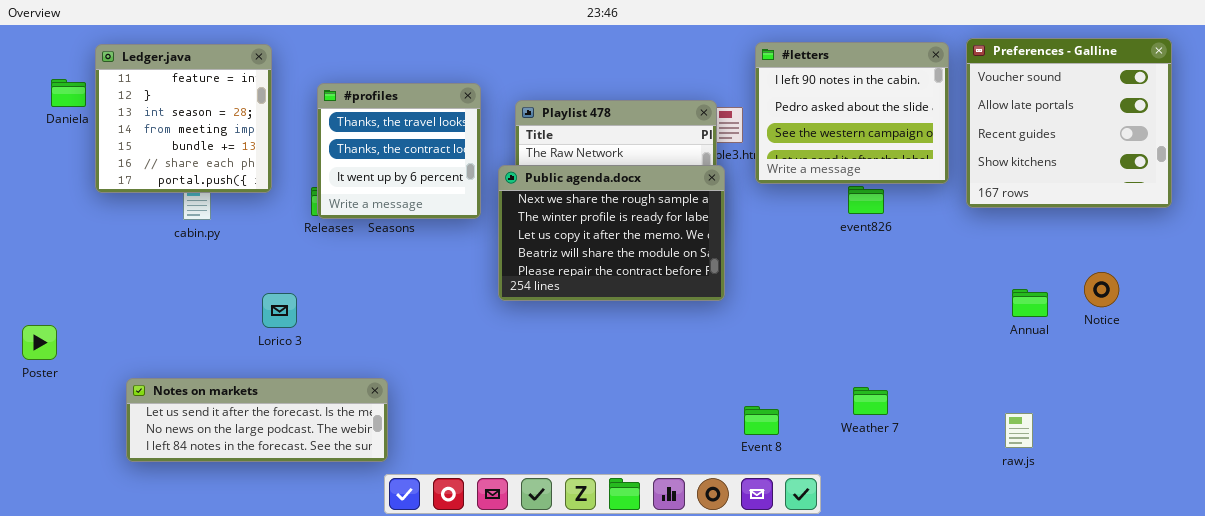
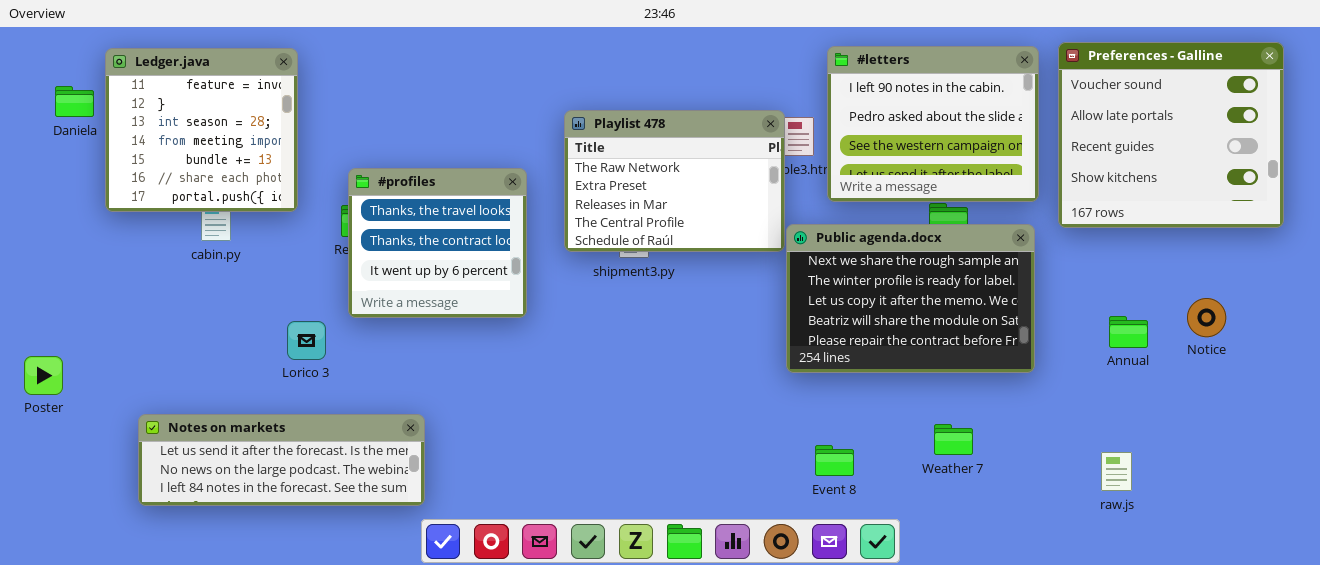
#profiles: [317,83,481,219] -> [348,168,527,318], moved
Public agenda.docx: [498,165,725,301] -> [786,224,1035,373], moved

